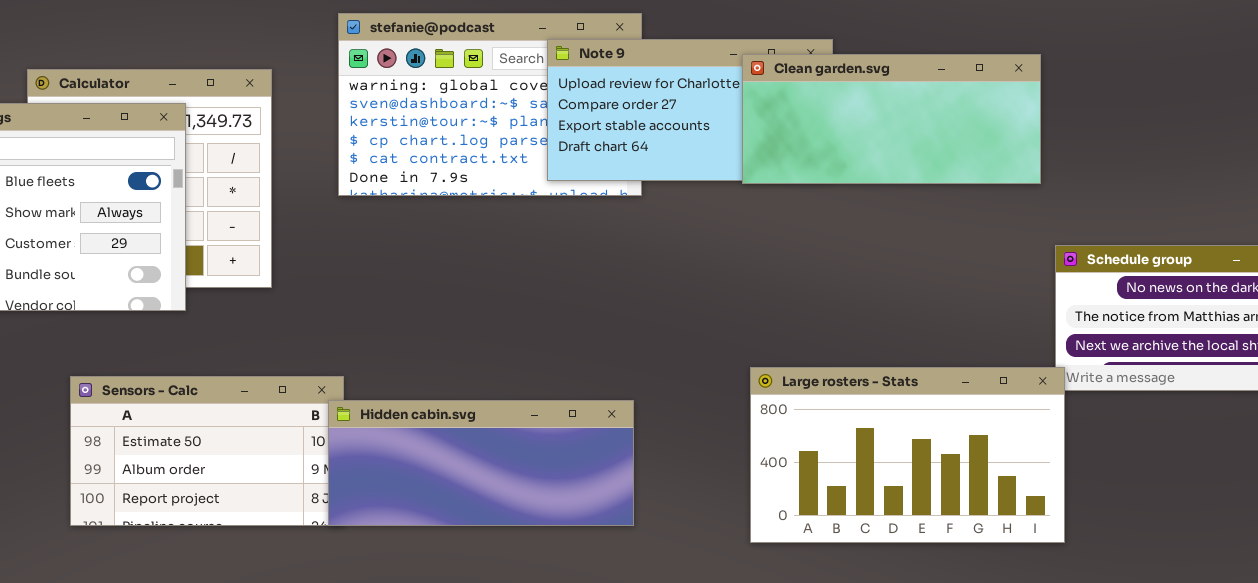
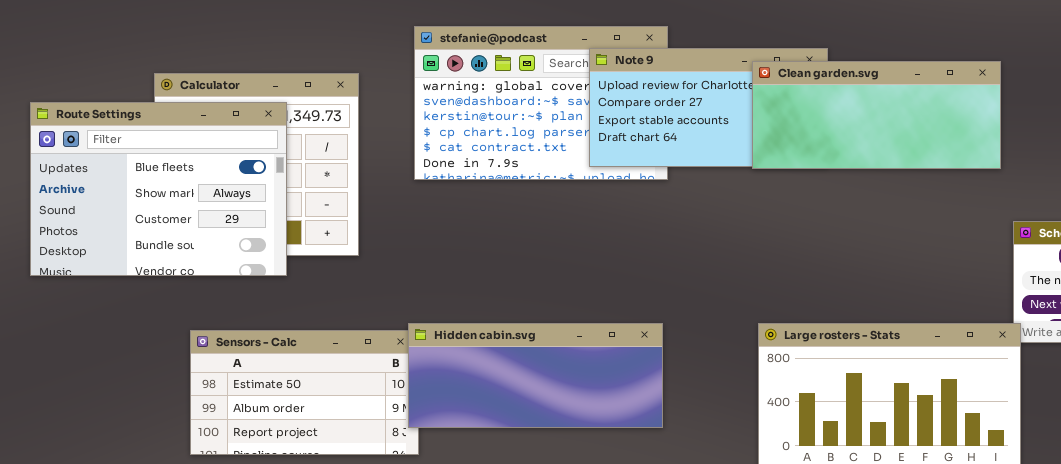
Hidden cabin.svg: [328,400,634,526] -> [408,323,663,428], moved

